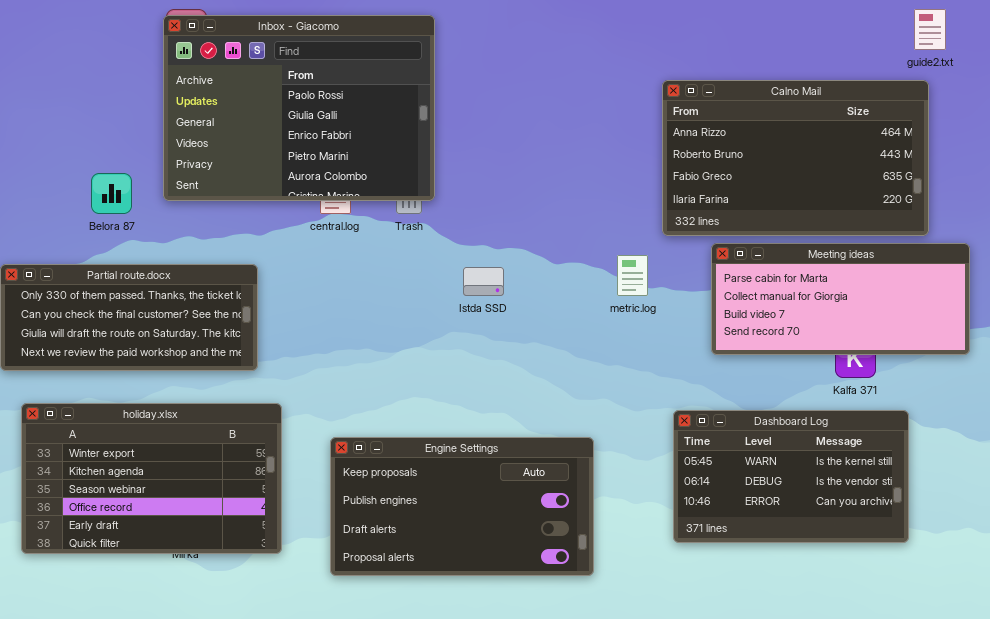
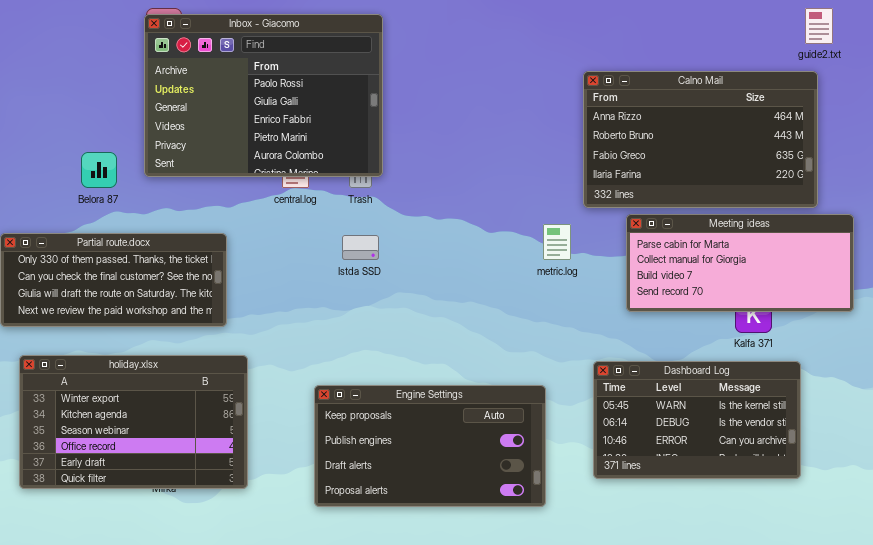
Istda SSD: [463,267,504,296] -> [342,235,379,260], moved
Engine Settings: [330,437,594,576] -> [314,385,546,507], moved

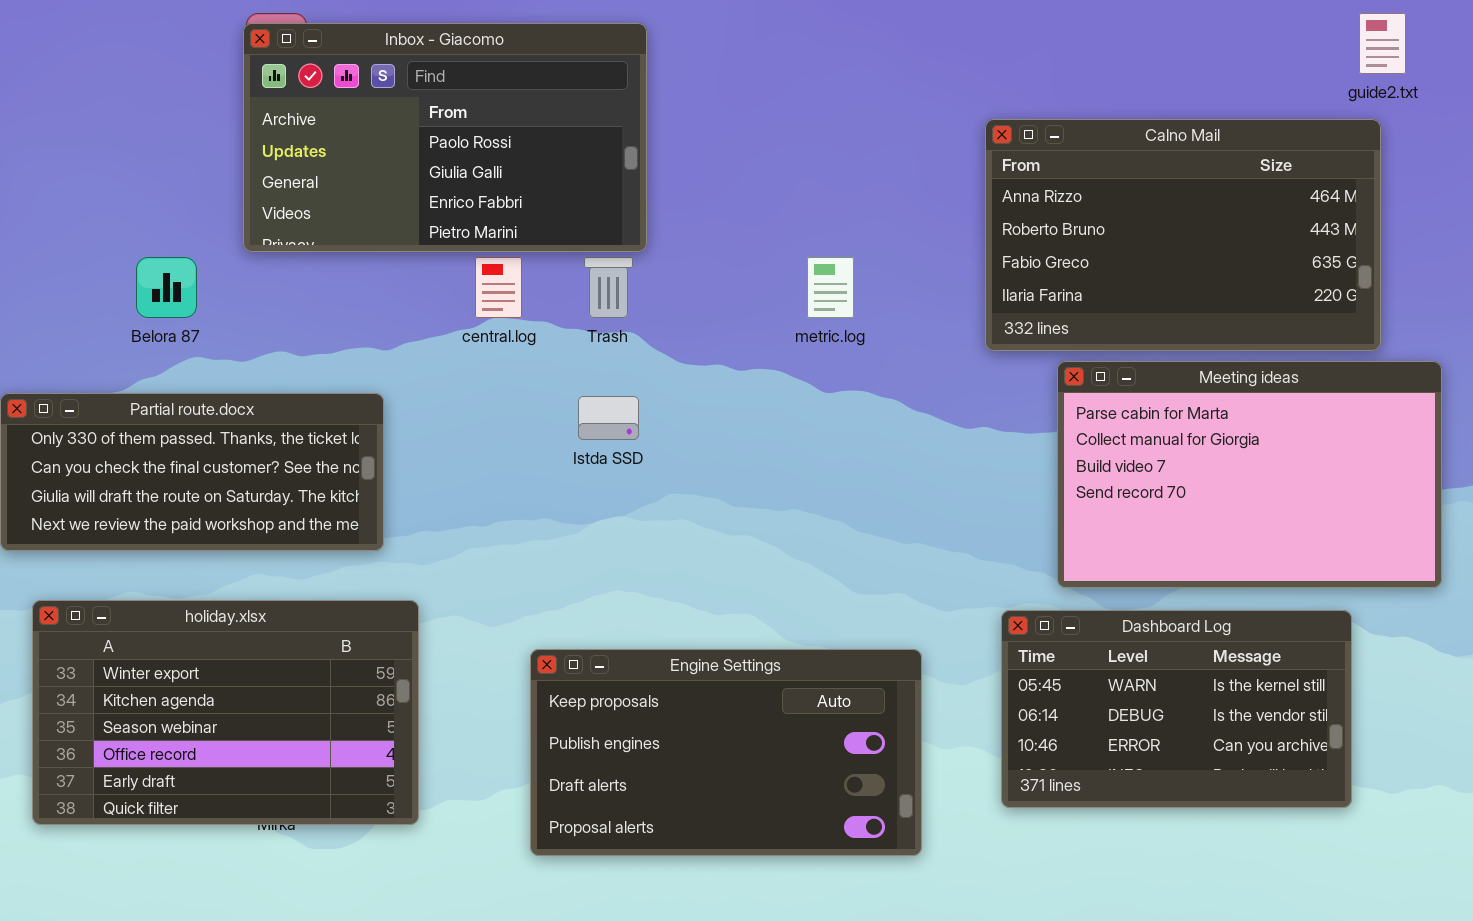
Inbox - Giacomo: [144,14,383,177] -> [243,23,647,252], resized
Meeting ideas: [626,214,854,312] -> [1057,361,1442,588], resized
metric.log: [543,224,571,260] -> [807,257,854,318], moved

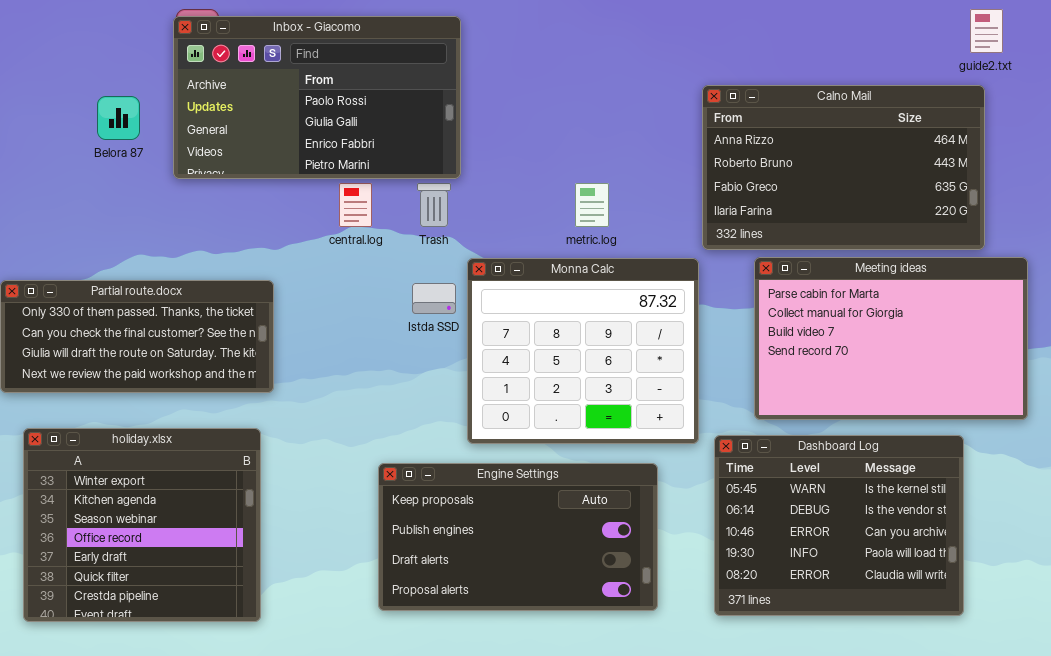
Belora 87: [136,257,197,318] -> [97,96,140,140], moved
Monna Calc: none -> [467,258,699,444], opened
holiday.xlsx: [32,600,419,825] -> [23,428,261,622], resized
Dashboard Log: [1001,610,1352,808] -> [714,435,964,616], resized

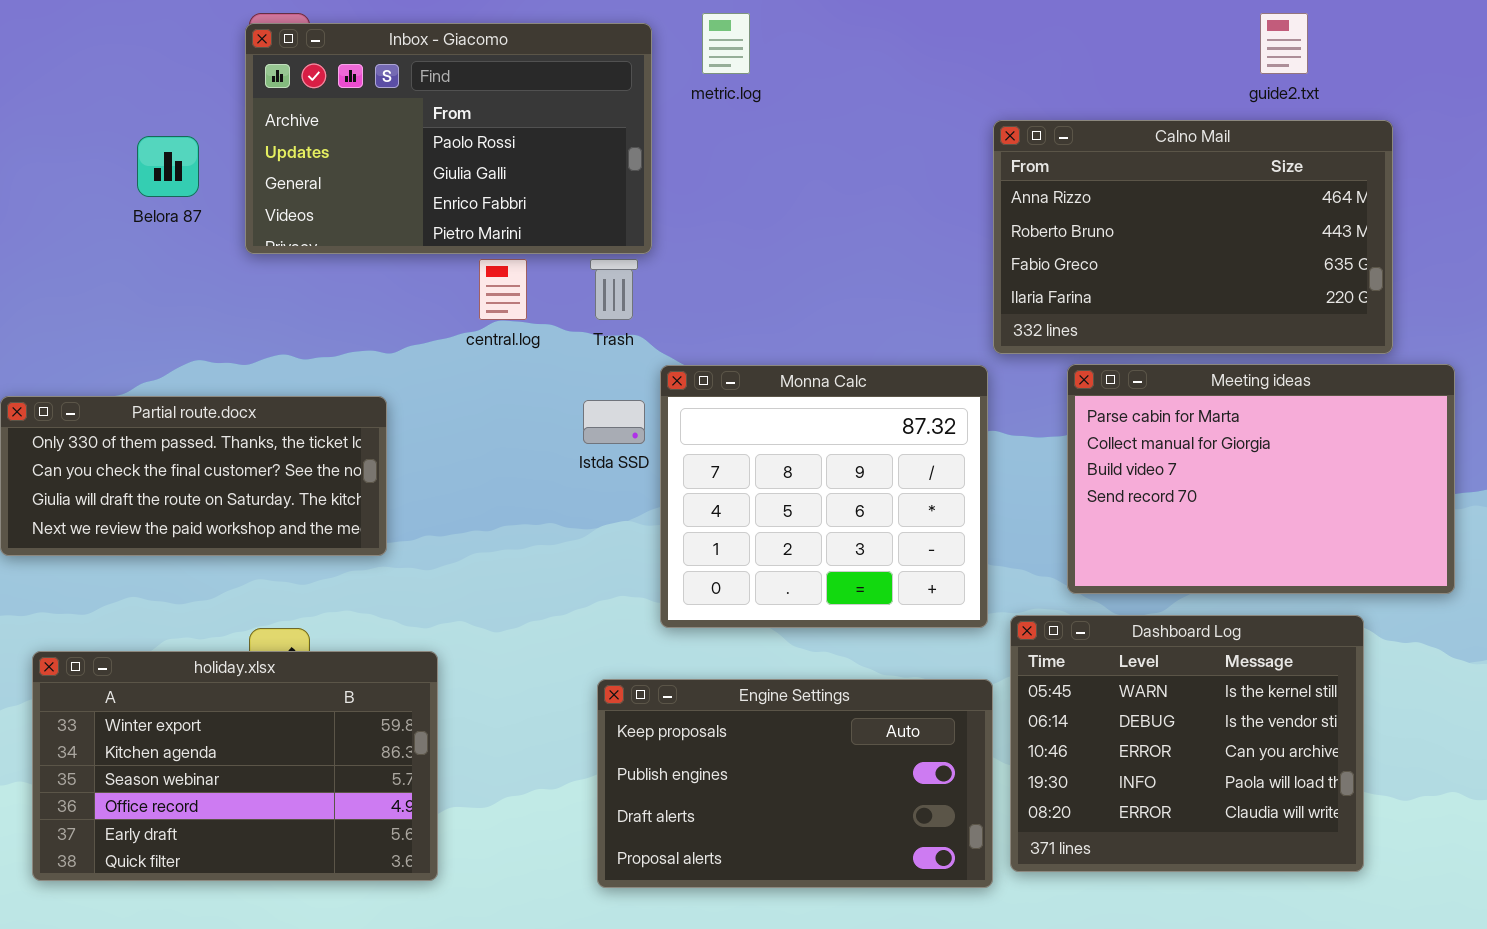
guide2.txt: [970,9,1003,53] -> [1260,13,1308,74], moved
metric.log: [575,183,609,227] -> [702,13,750,74], moved
holiday.xlsx: [23,428,261,622] -> [32,651,438,881], resized
Engine Settings: [378,463,658,611] -> [597,679,993,888], moved

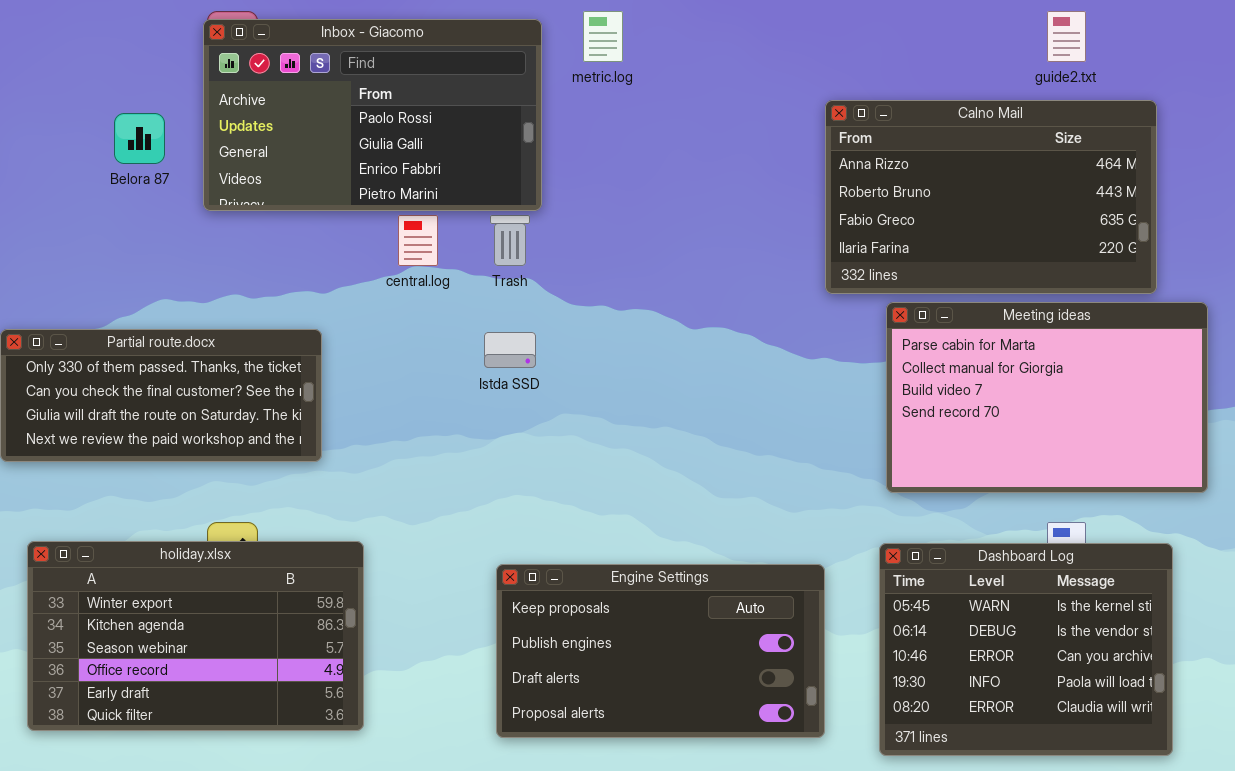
Monna Calc: [660,365,988,628] -> none, closed
Dashboard Log: [1010,615,1364,872] -> [879,543,1173,756], moved

